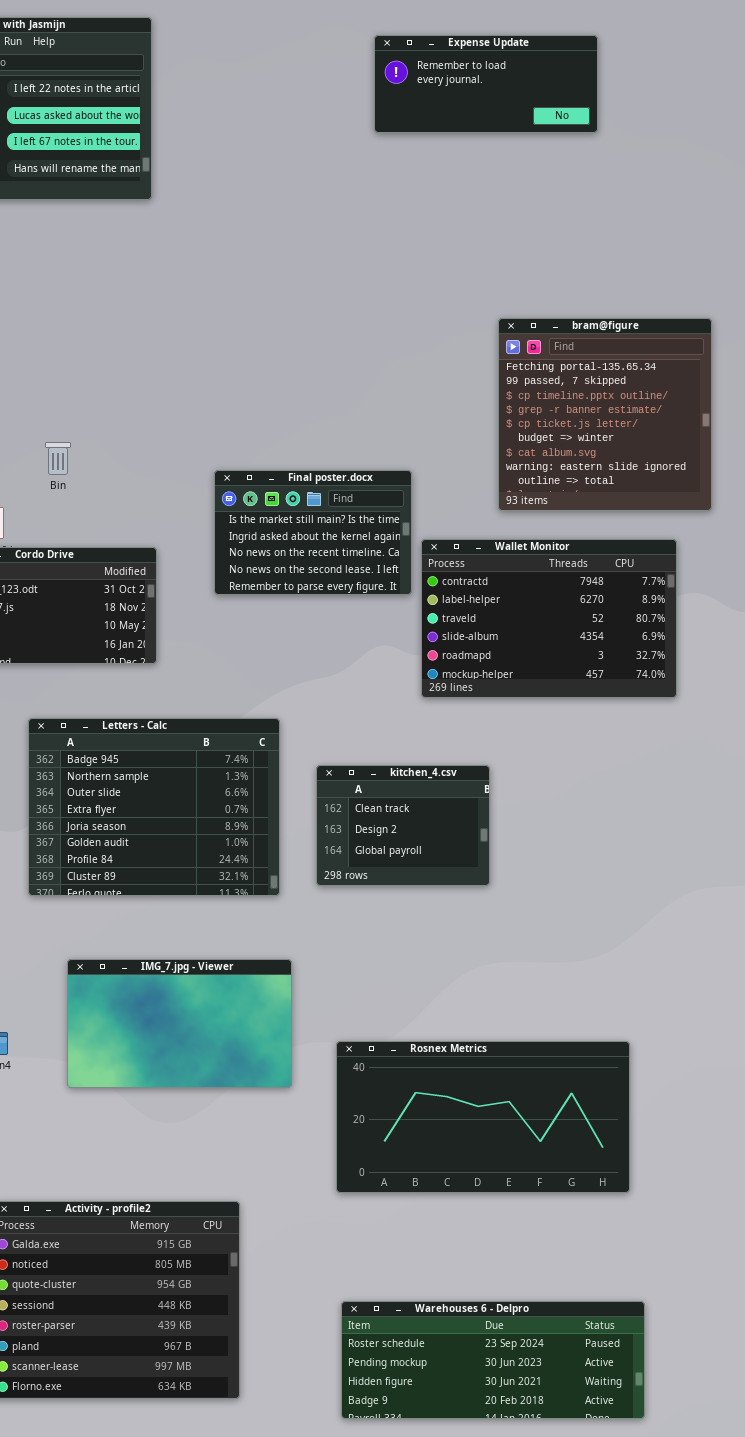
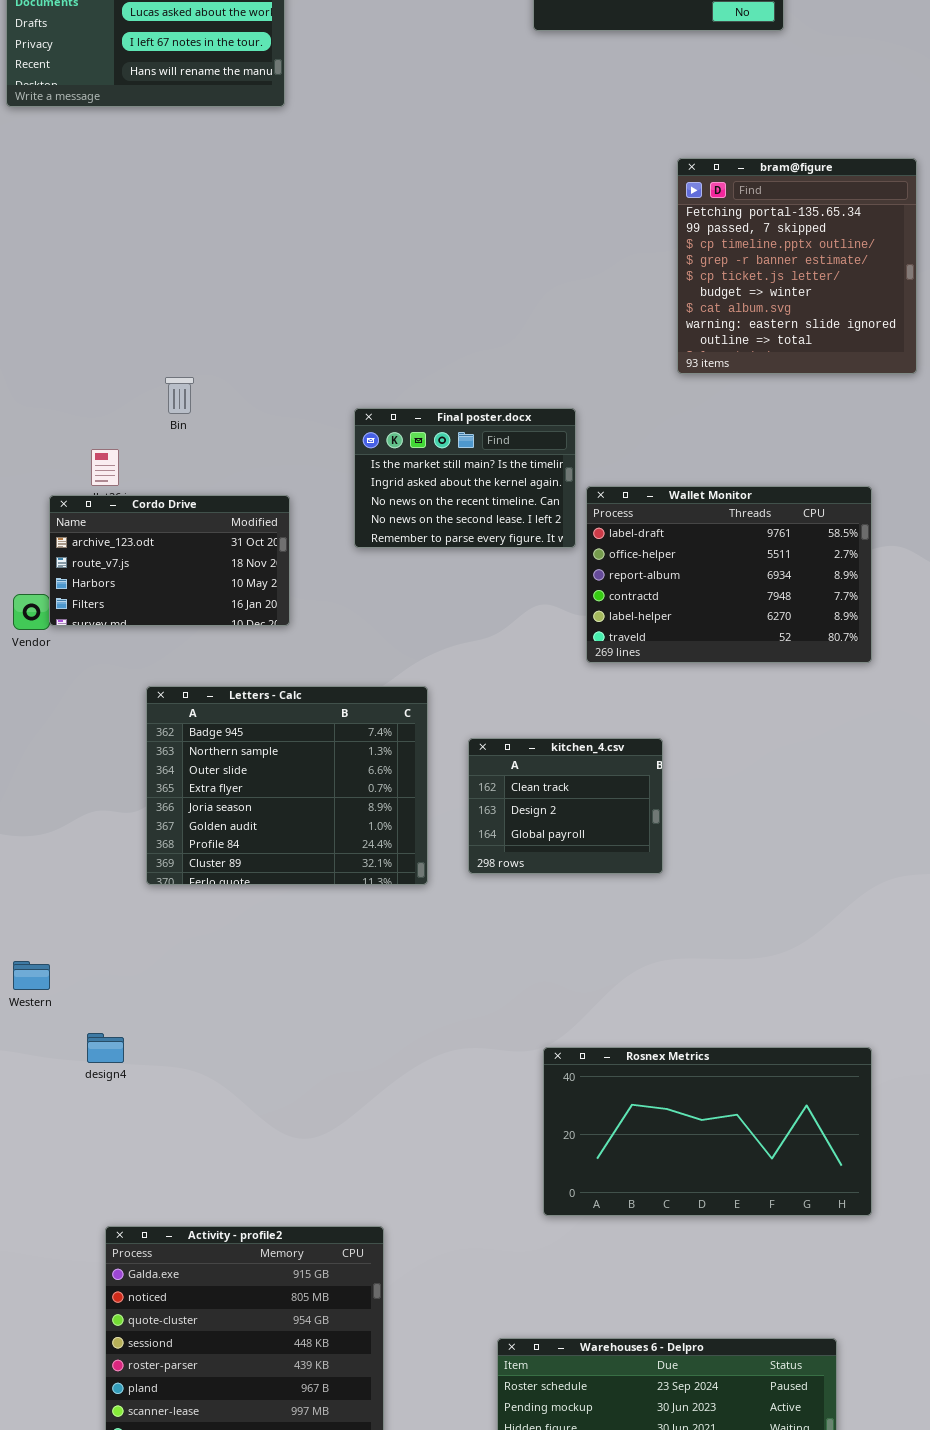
bram@figure: [498,318,712,511] -> [677,158,917,374], moved
Wallet Monitor: [421,539,677,698] -> [586,486,872,663], scrolled up 3 rows
IMG_7.jpg - Viewer: [67,959,292,1088] -> none, closed
Rosnex Metrics: [336,1041,630,1193] -> [543,1047,872,1216], moved

